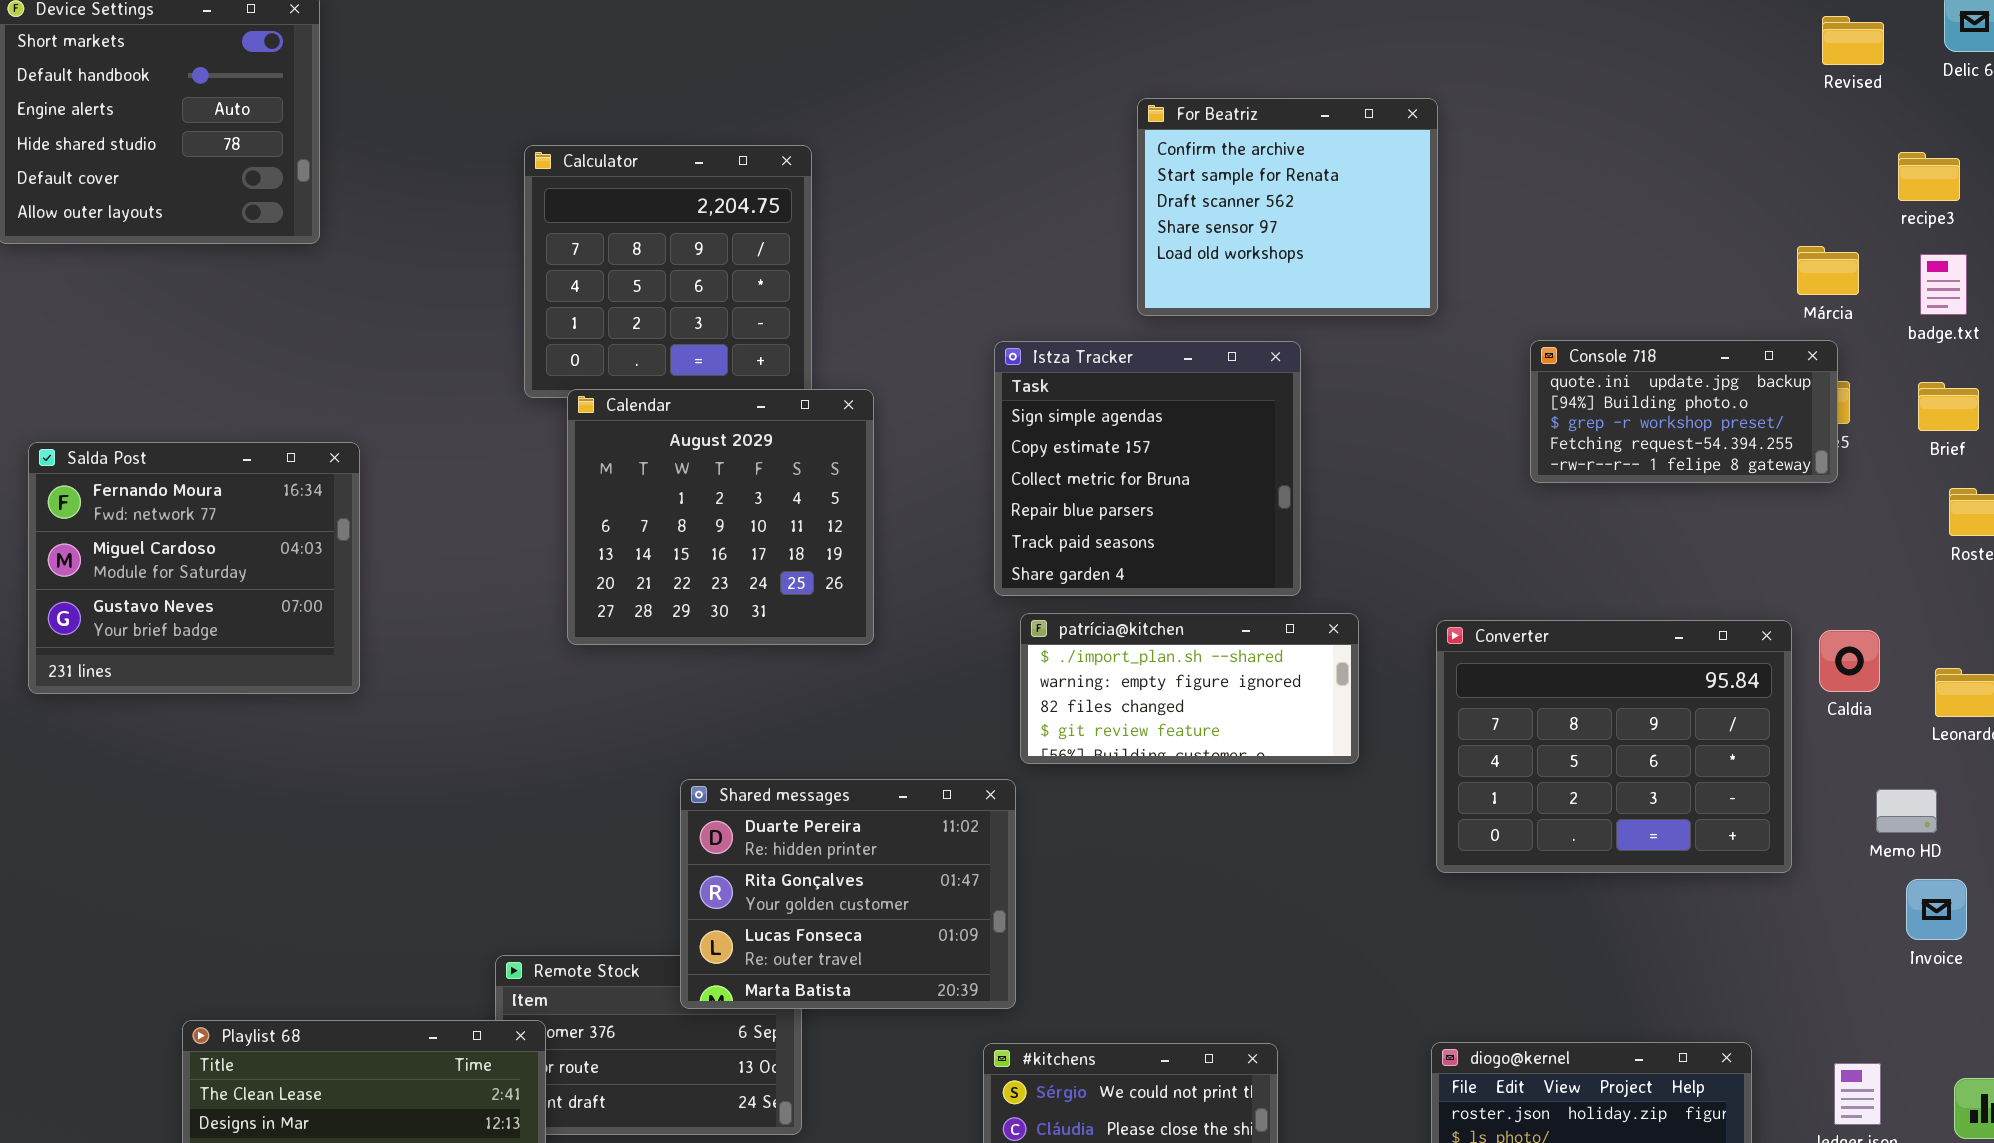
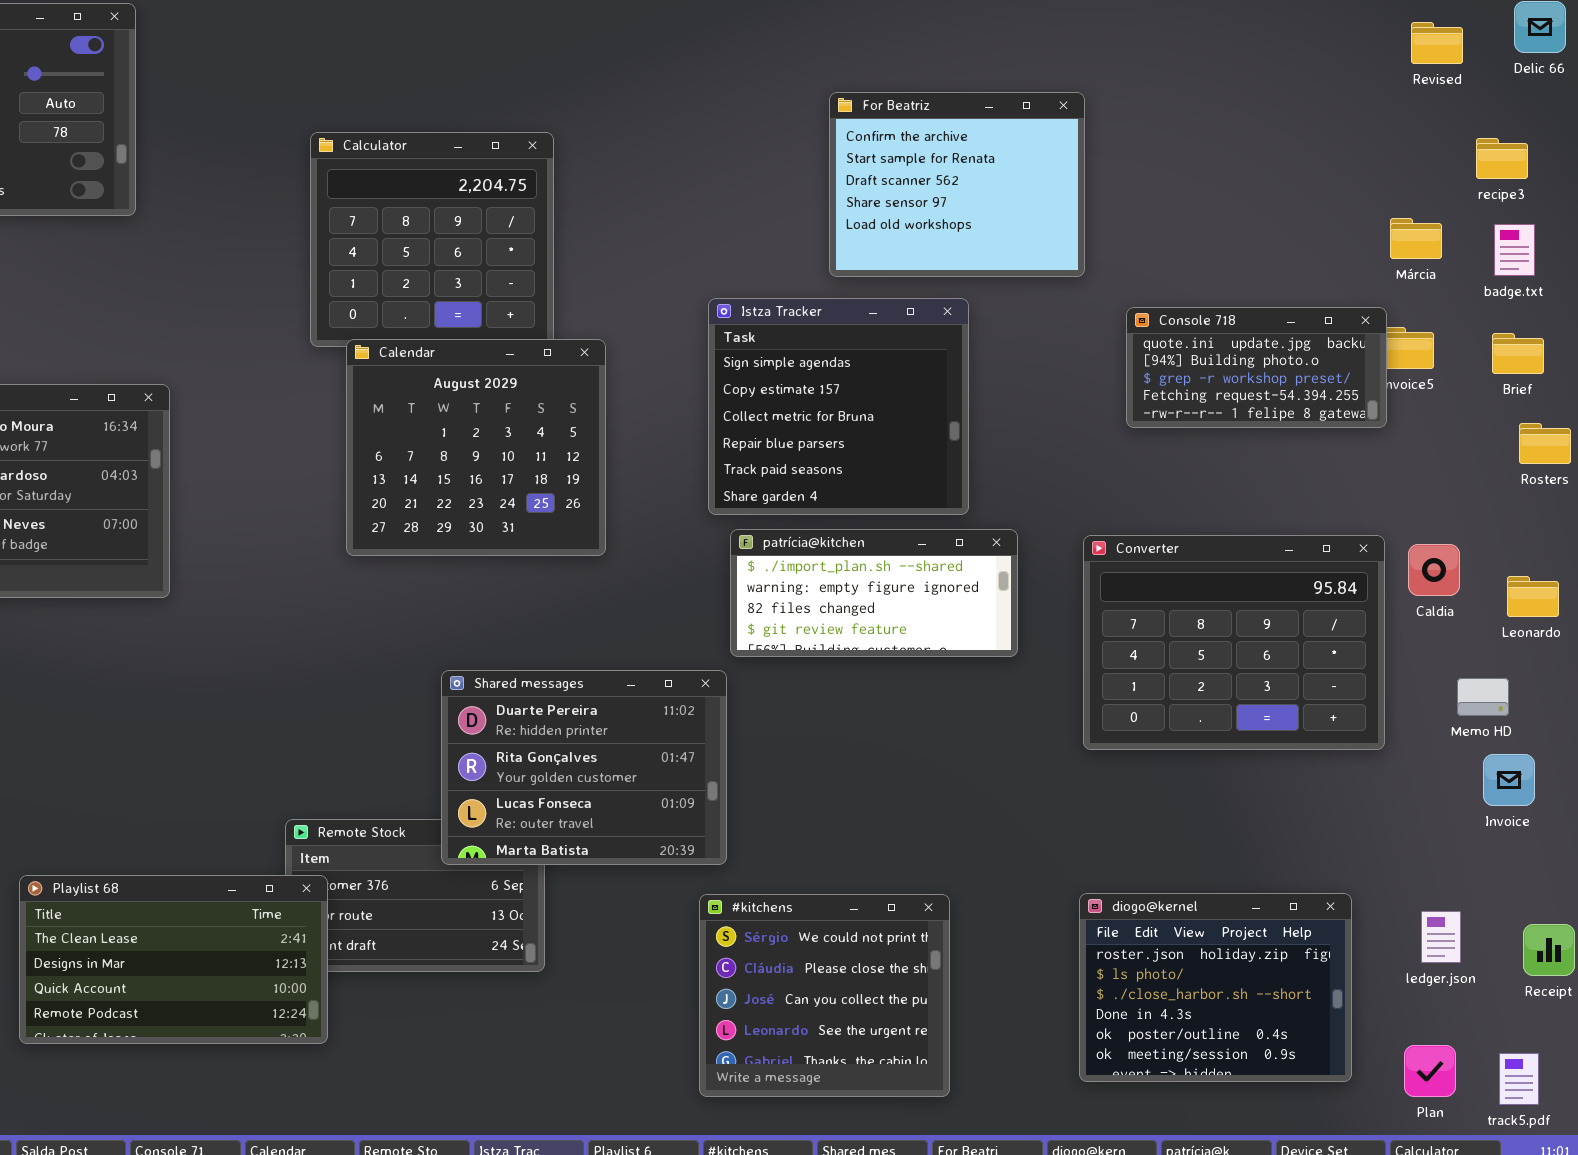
Console 718: [1530,340,1838,483] -> [1126,307,1387,428], moved

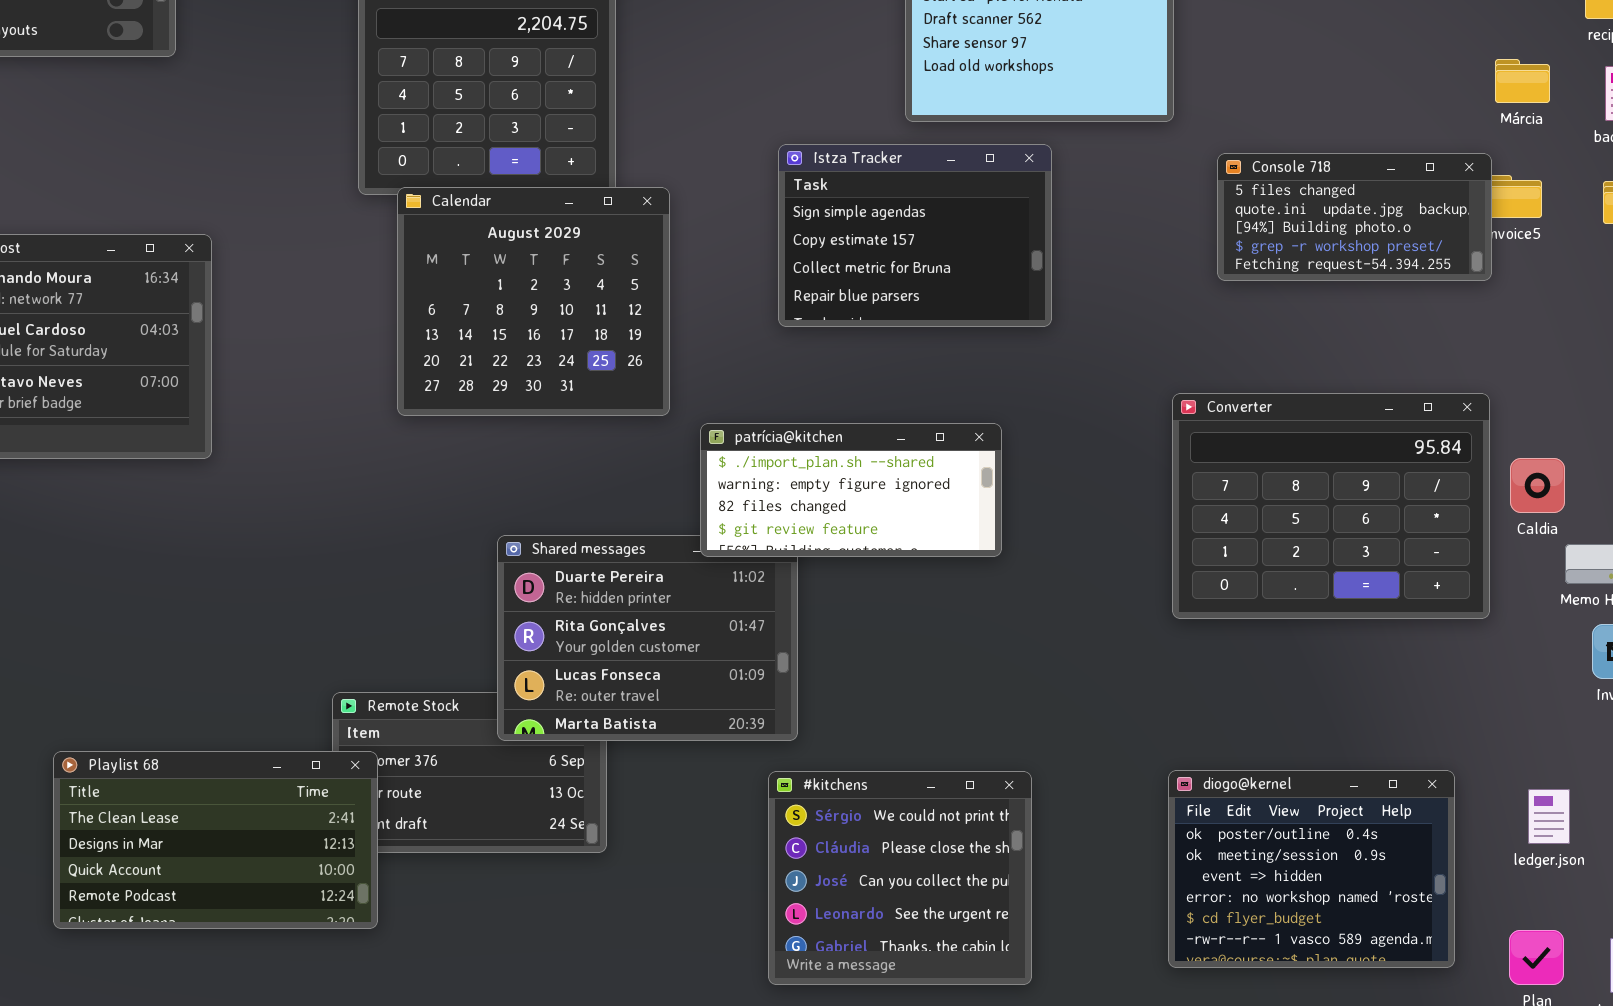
Istza Tracker: [708,298,969,515] -> [778,144,1052,327], resized
Console 718: [1126,307,1387,428] -> [1217,153,1492,281], scrolled up 1 row
patrícia@kitchen: [730,529,1018,657] -> [700,423,1002,557], moved
Caldia: [1408,544,1460,596] -> [1510,458,1565,513], moved
diogo@kernel: [1079,893,1352,1082] -> [1168,770,1455,968], scrolled down 4 rows

